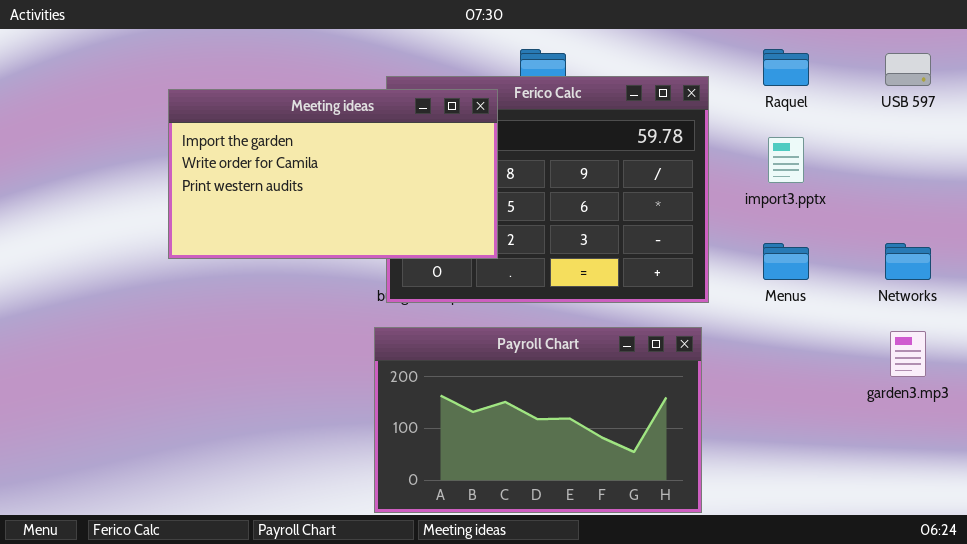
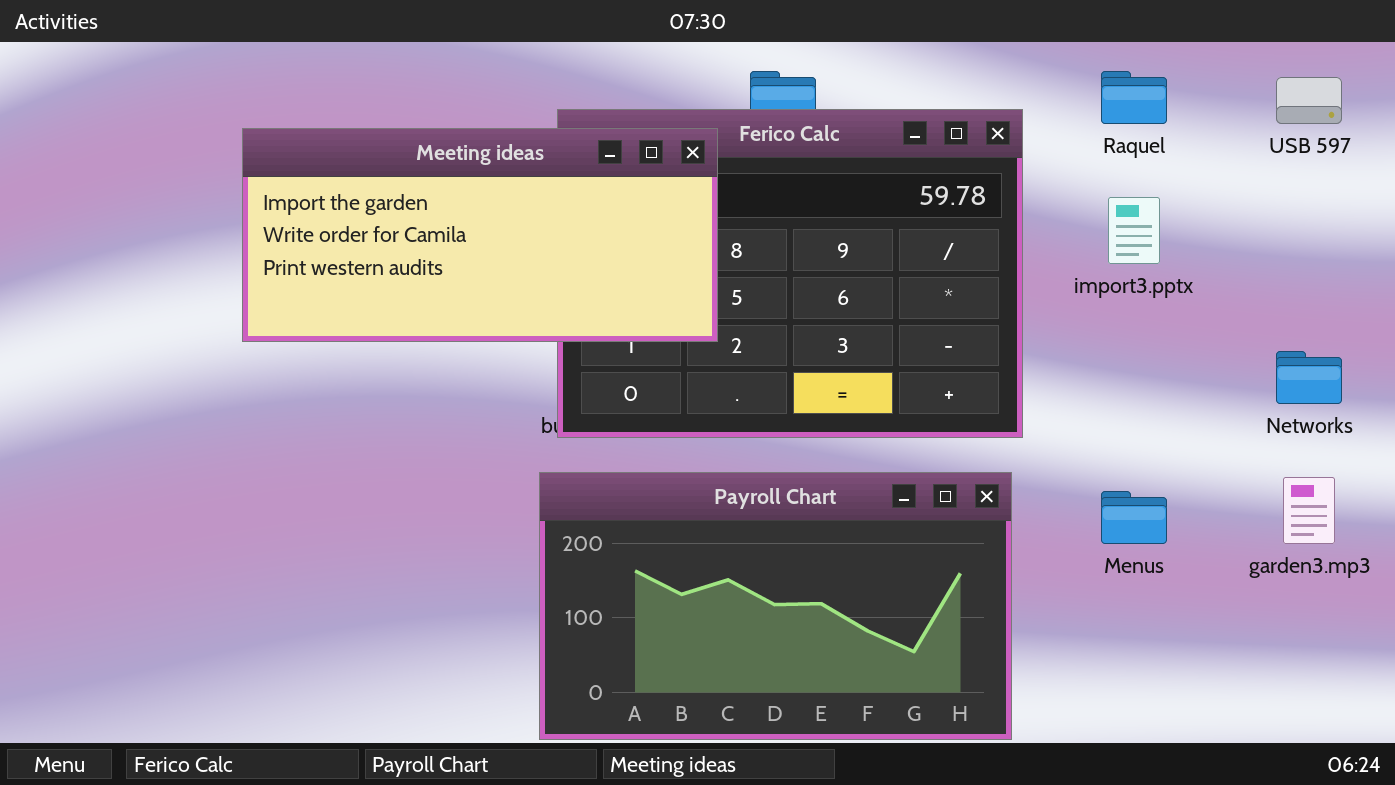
Meeting ideas: [168,89,498,259] -> [242,128,718,342], resized
Menus: [763,243,809,280] -> [1101,491,1167,544], moved

